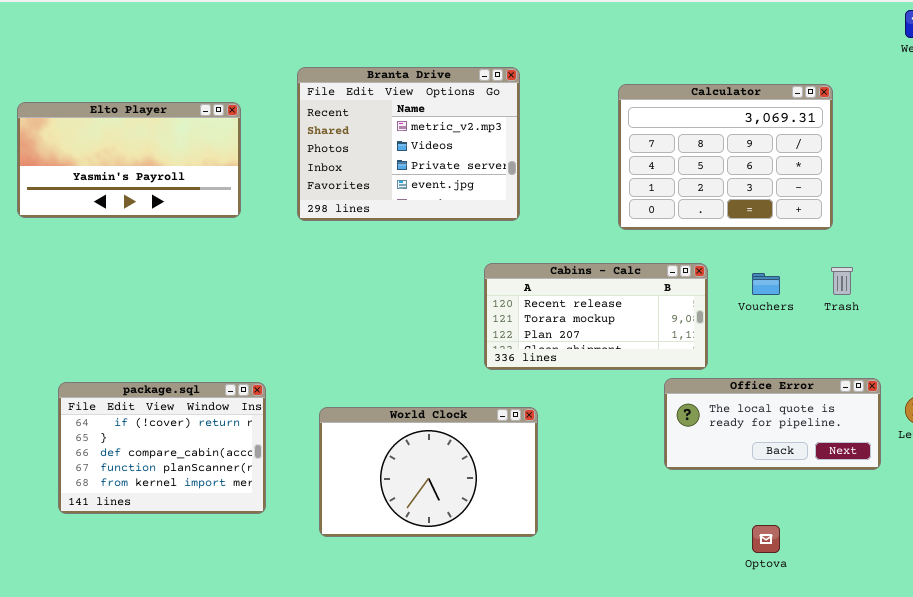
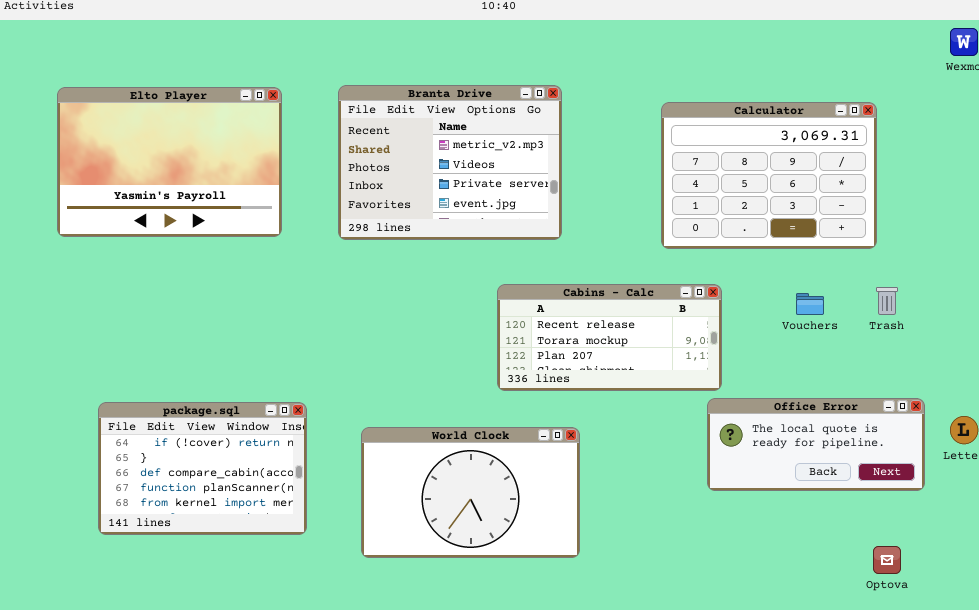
Elto Player: [17,102,241,218] -> [57,87,282,237], resized
Cabins - Calc: [484,263,708,370] -> [497,284,722,391], moved
Optova: [752,525,780,553] -> [873,546,901,574], moved

